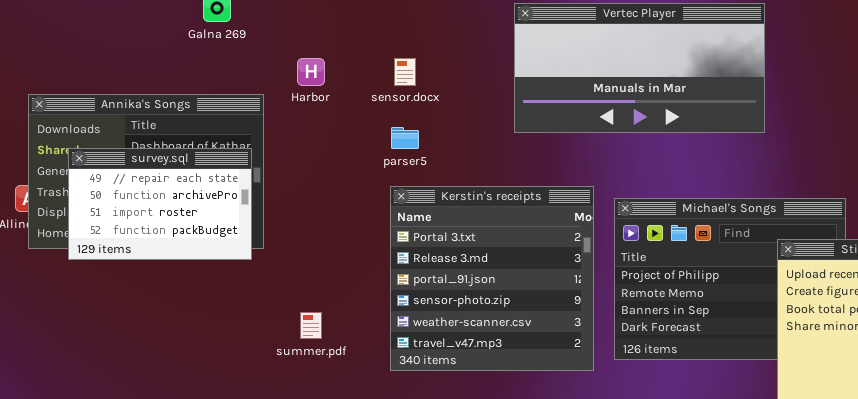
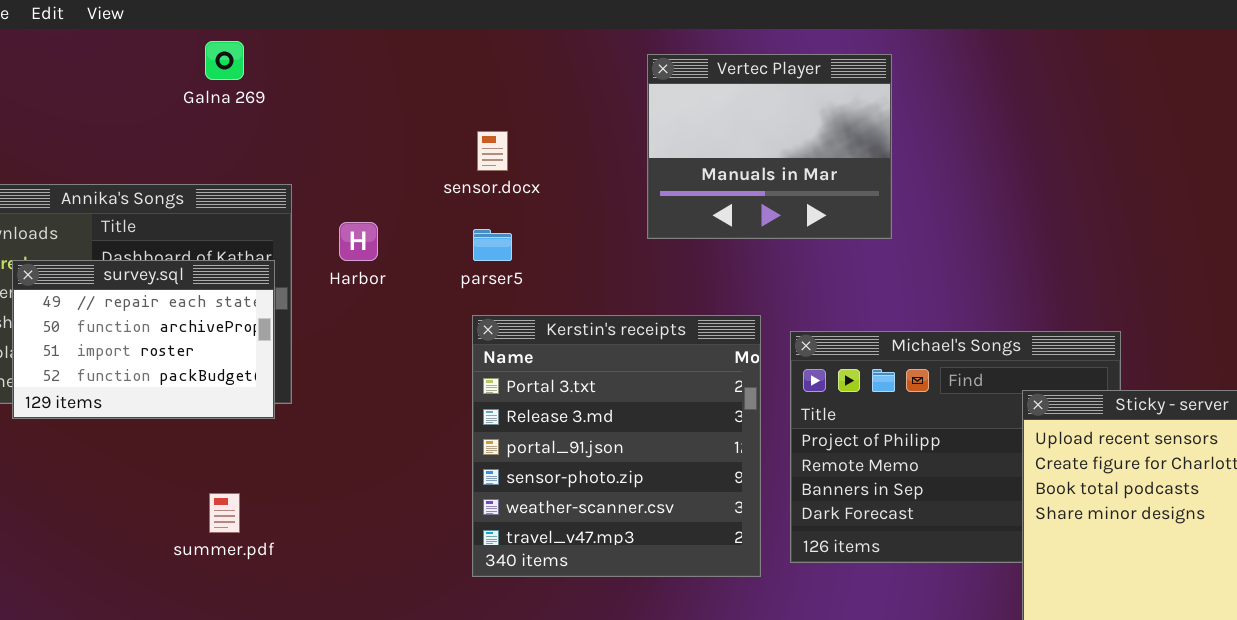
Vertec Player: [514,3,765,133] -> [647,54,892,239], resized
Harbor: [297,58,325,86] -> [339,222,378,261], moved
summer.pdf: [300,312,322,339] -> [209,493,240,533], moved

